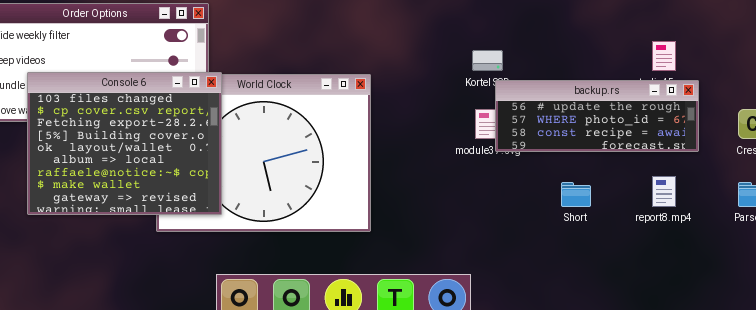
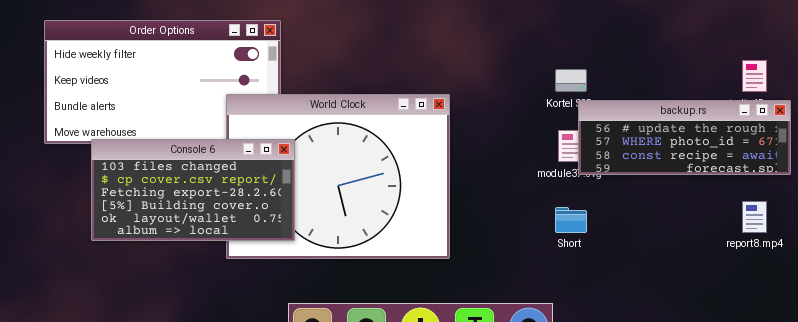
Console 6: [27,72,222,215] -> [91,139,295,241], resized
Short: [561,182,591,207] -> [555,207,587,233], moved

